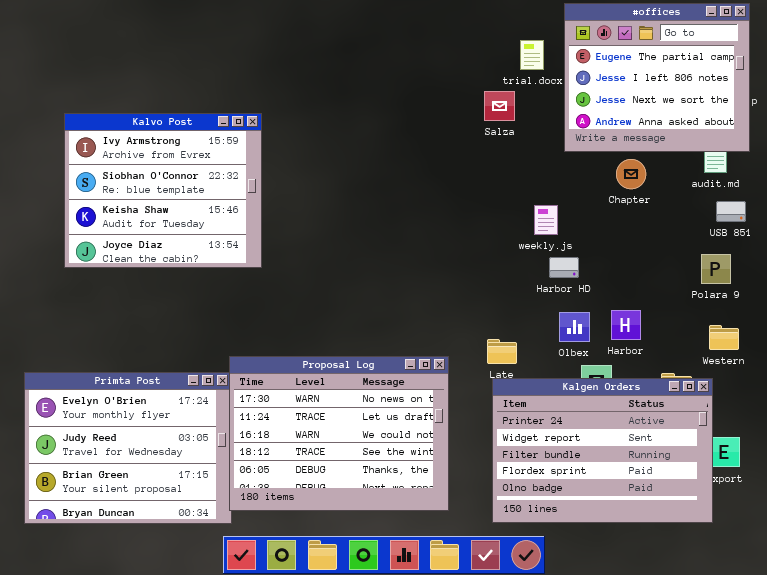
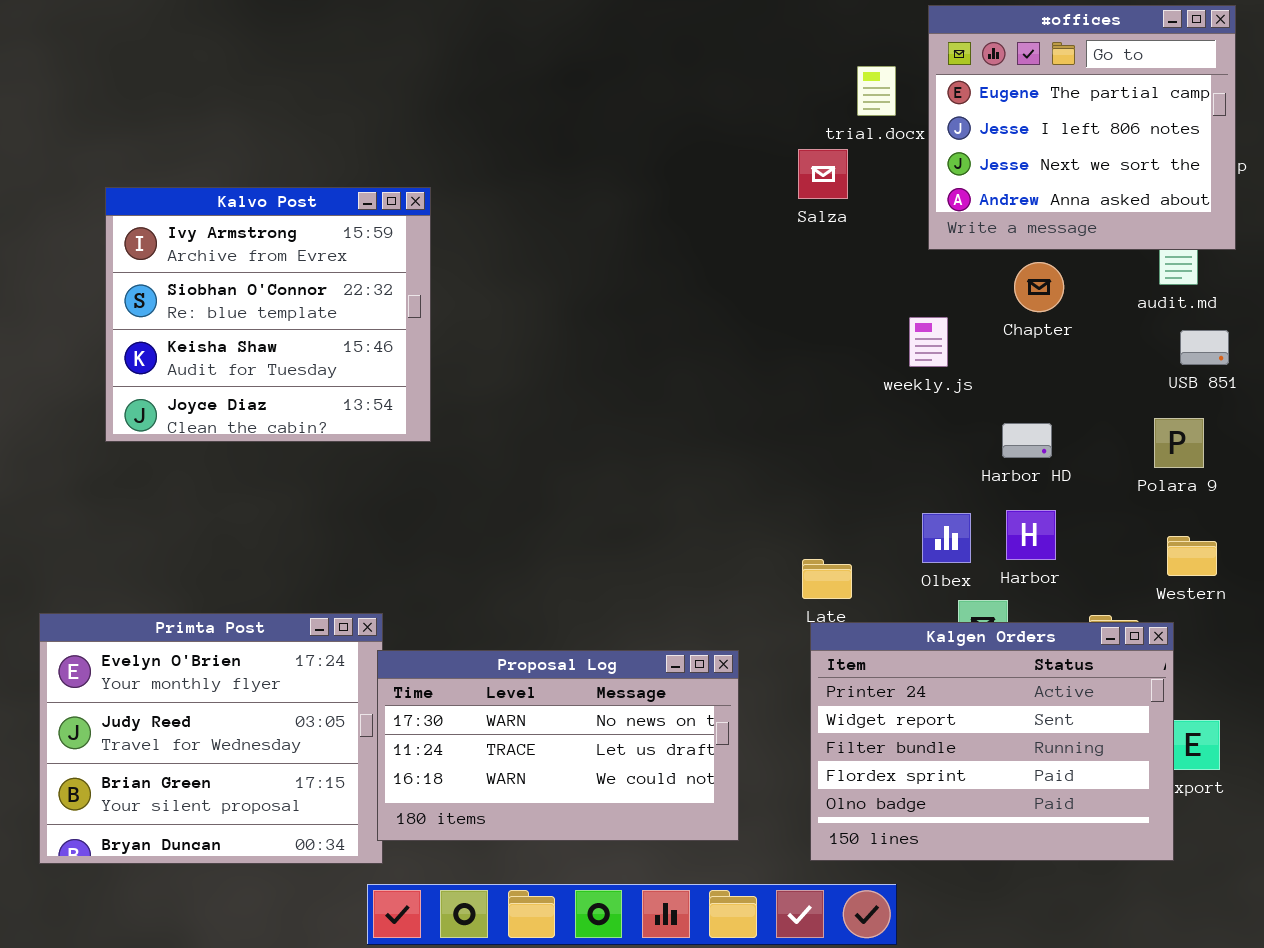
weekly.js: [534,205,558,235] -> [909,317,948,367], moved
Harbor HD: [549,257,579,278] -> [1002,423,1052,458], moved
Proposal Log: [229,356,449,511] -> [377,650,739,841], resized

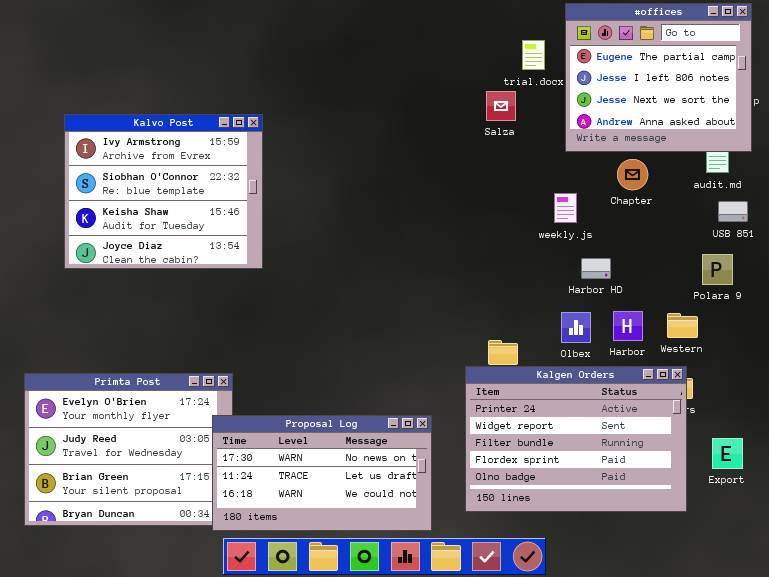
Harbor HD: [1002,423,1052,458] -> [581,258,611,279], moved
Western: [1167,536,1217,576] -> [667,313,698,338], moved
Kalgen Orders: [810,622,1174,861] -> [465,366,687,512], moved
Proposal Log: [377,650,739,841] -> [212,415,432,531], moved

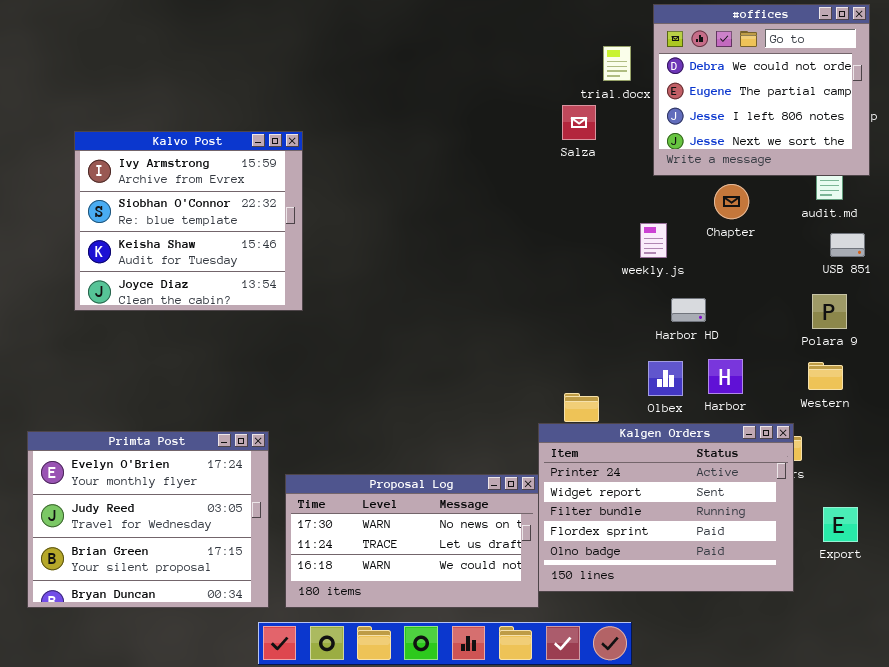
#offices: [565,3,752,152] -> [653,4,870,176], scrolled up 1 row
Western: [667,313,698,338] -> [808,362,843,390], moved
Proposal Log: [212,415,432,531] -> [285,474,539,608], moved

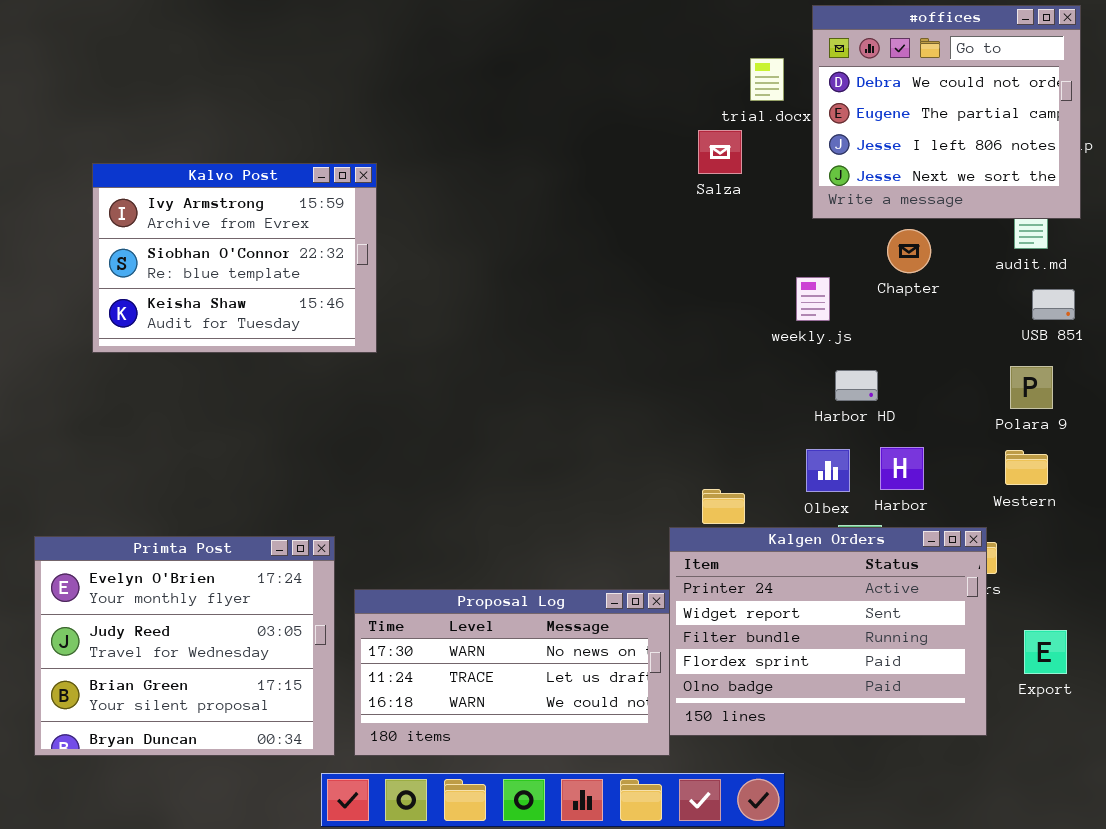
Kalvo Post: [74,131,303,311] -> [92,163,377,353], resized

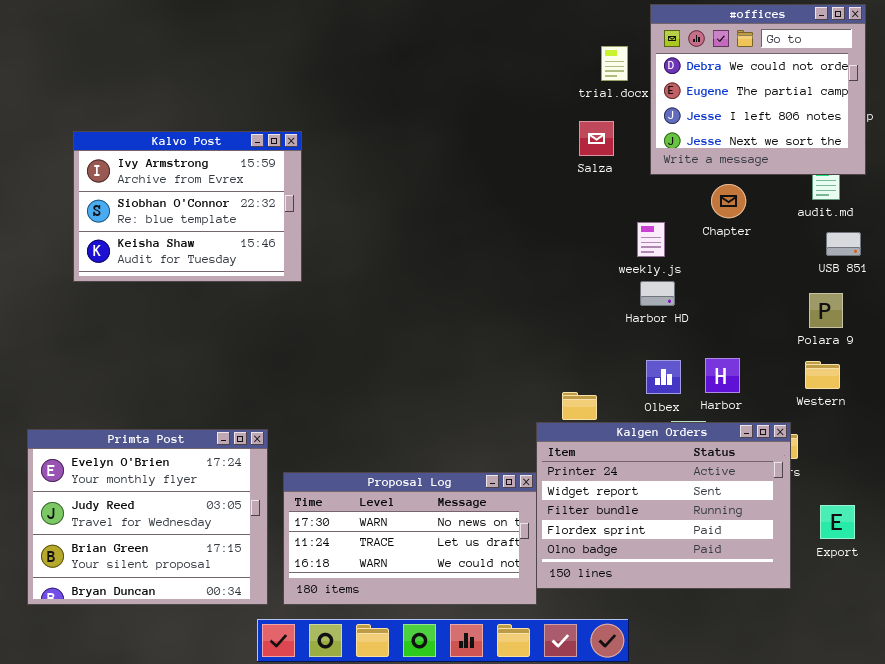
Salza: [698,130,742,174] -> [579,121,614,156], moved
Harbor HD: [835,370,878,401] -> [640,281,675,306], moved

